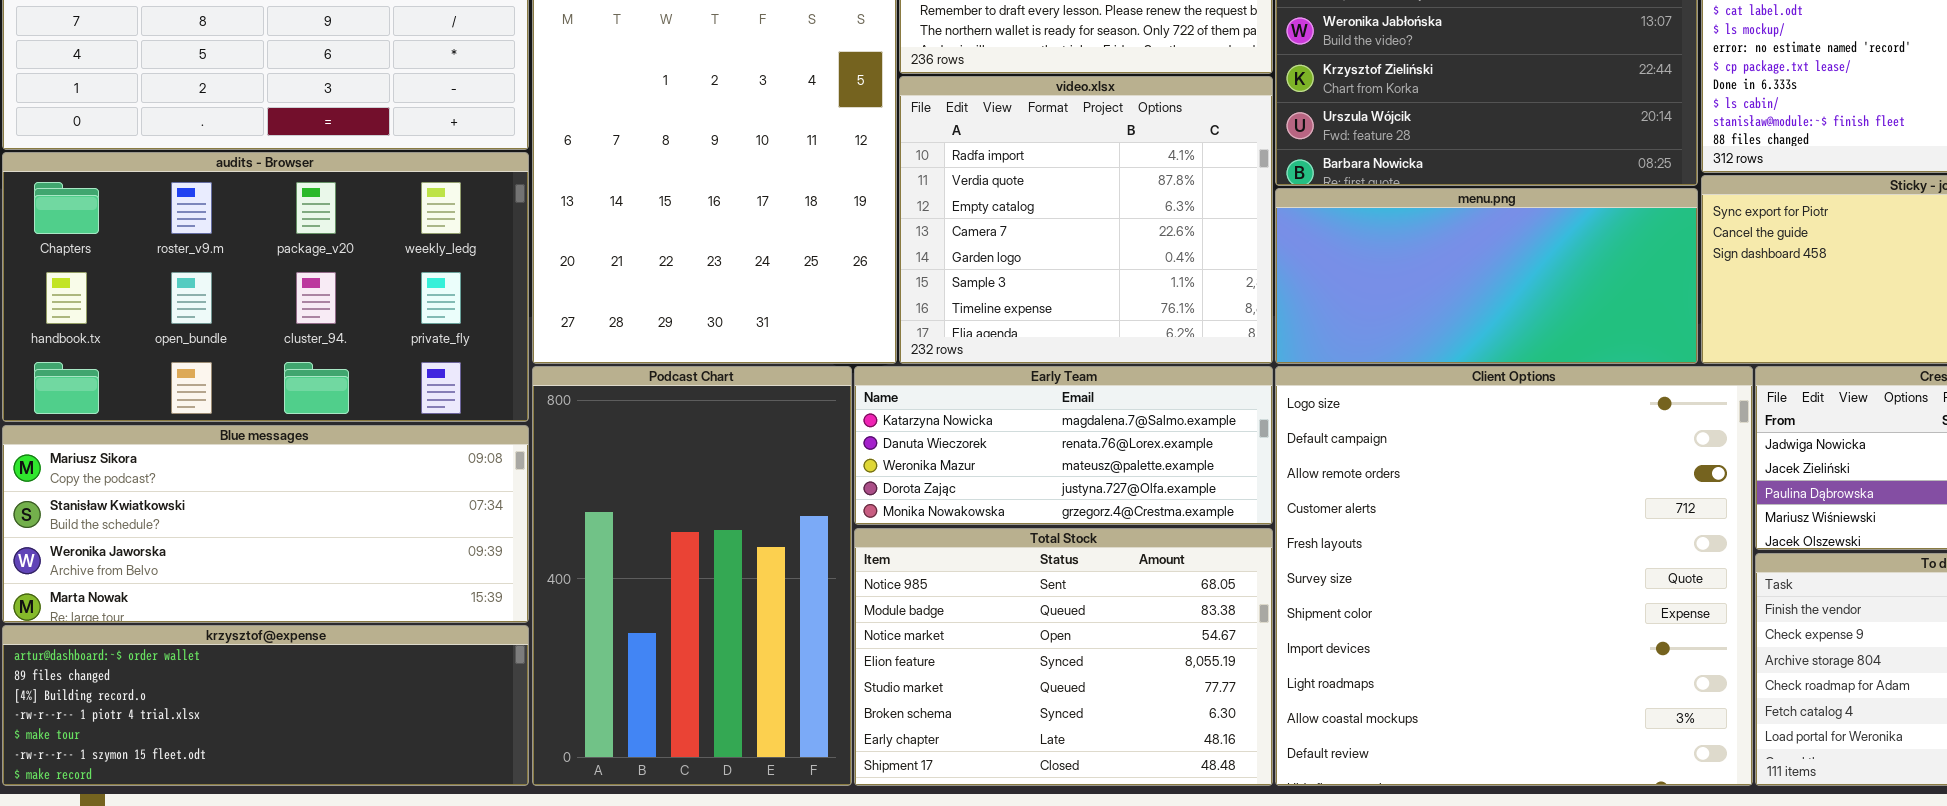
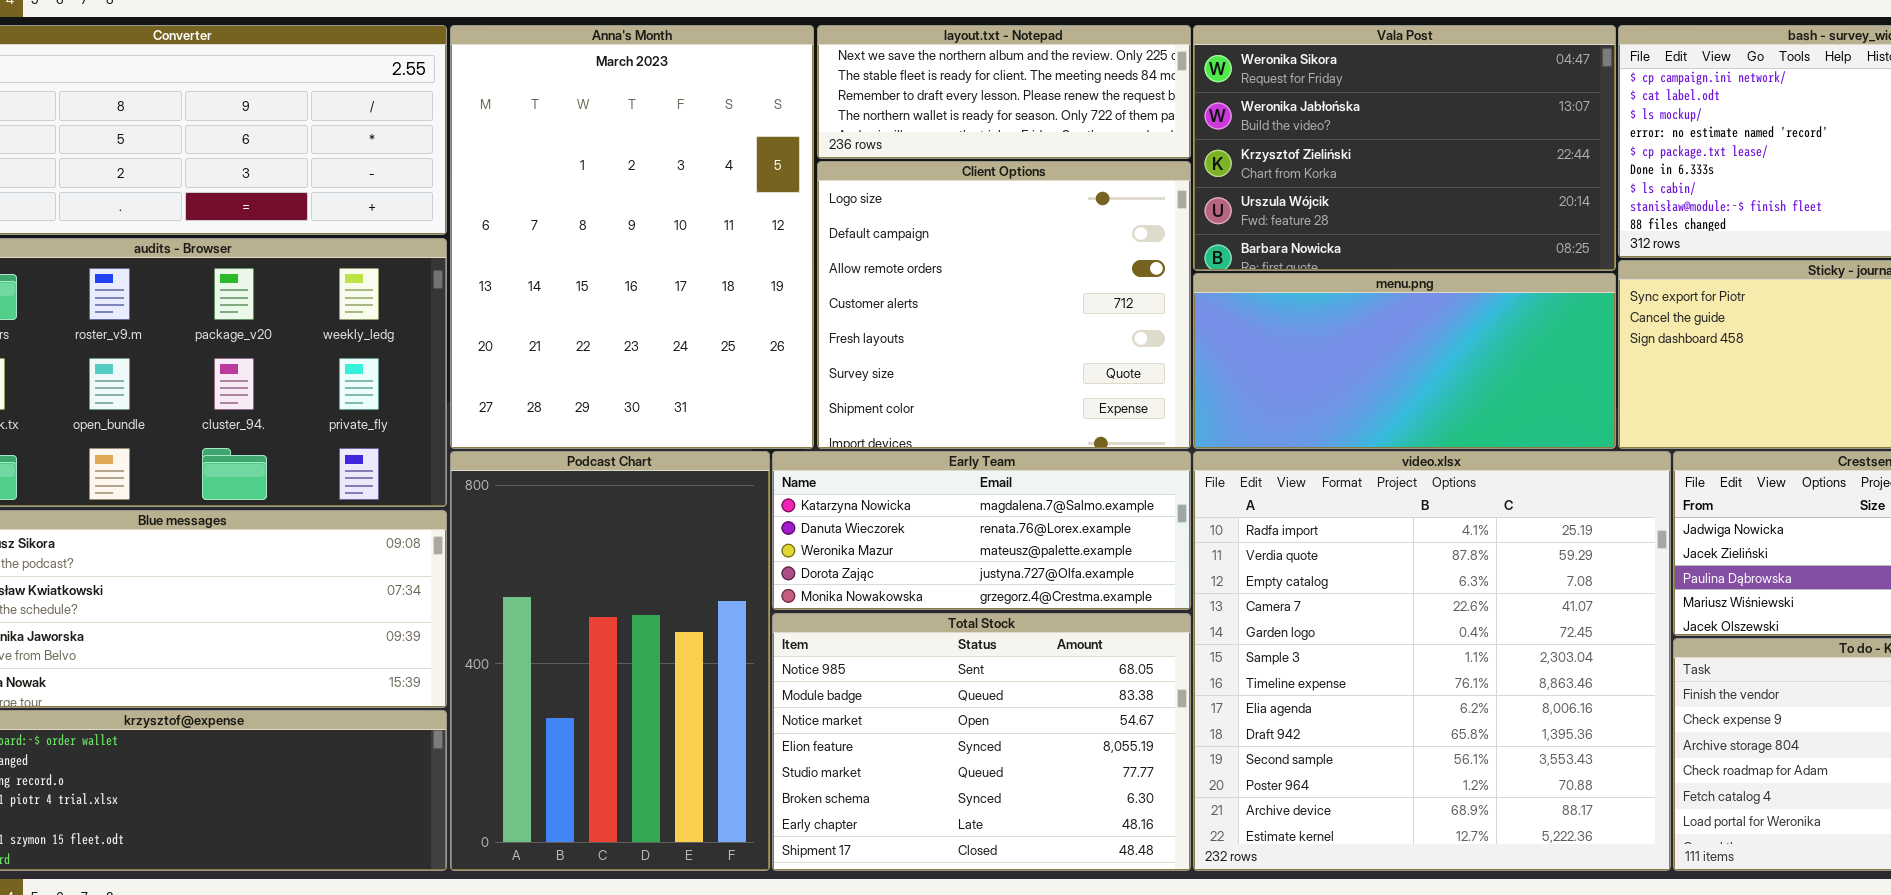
video.xlsx: [899,76,1273,364] -> [1193,451,1671,871], moved, resized
Client Options: [1275,366,1753,786] -> [817,161,1191,449], moved, resized

